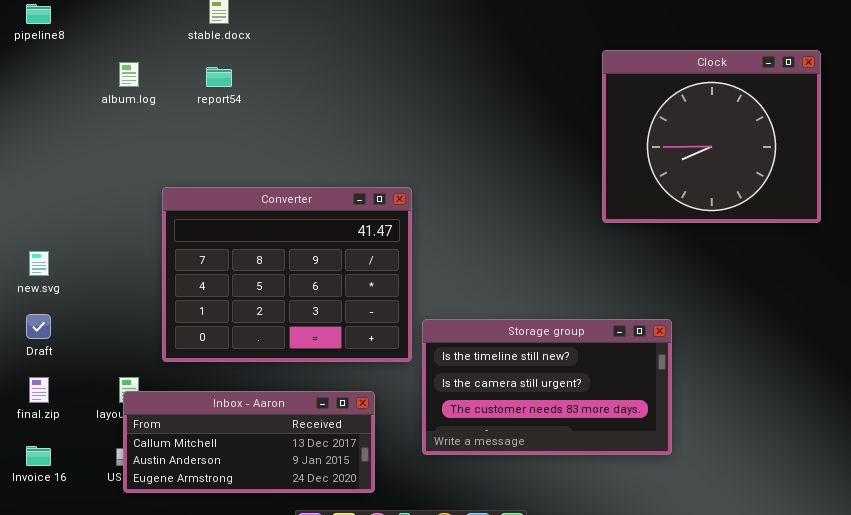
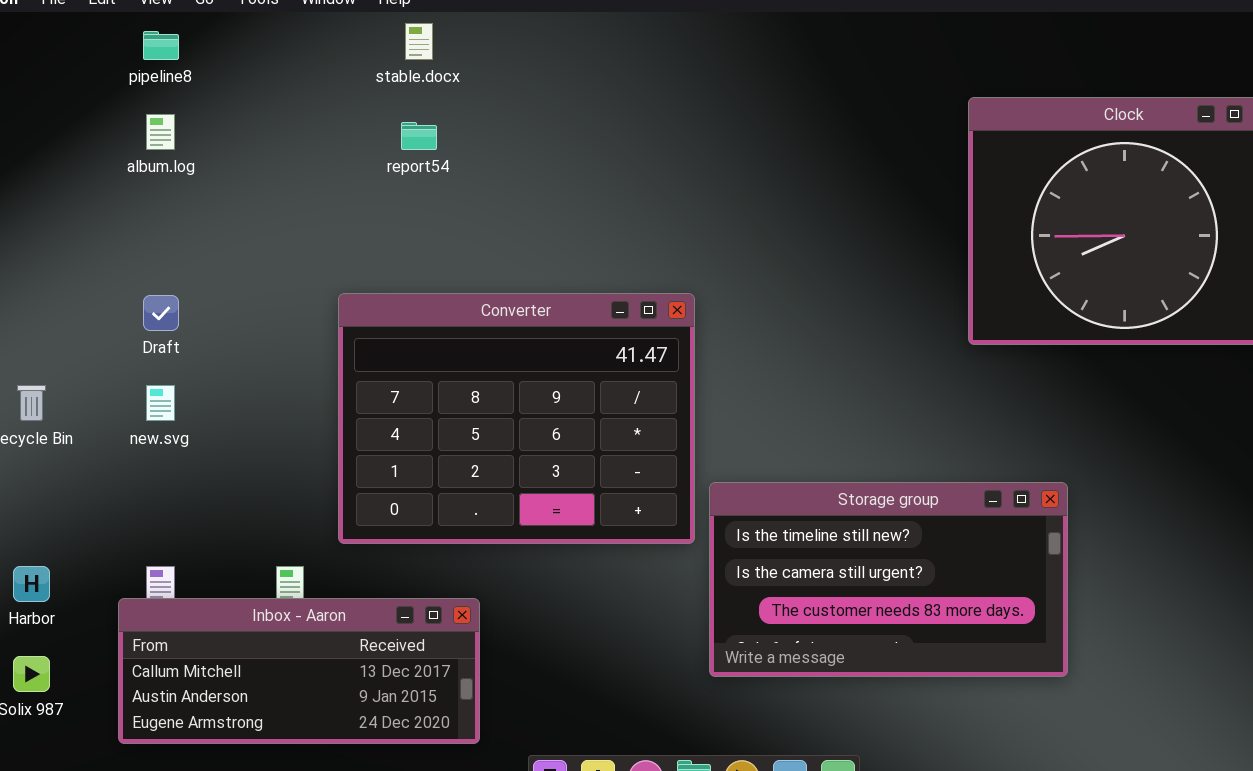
album.log: [119,62,139,87] -> [146,114,175,150], moved
Draft: [26,314,51,339] -> [143,295,179,331], moved
Inbox - Aaron: [123,391,375,493] -> [118,598,480,744], moved

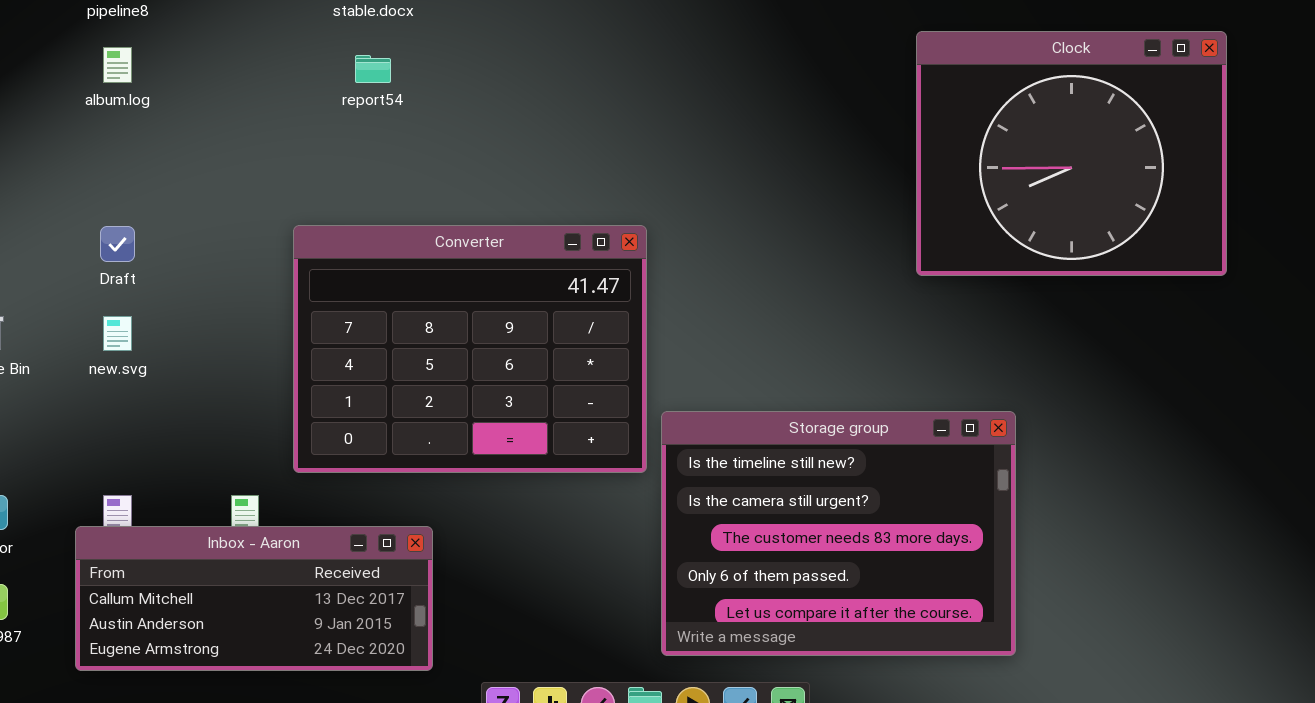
Storage group: [709,482,1068,677] -> [661,411,1016,656], resized

